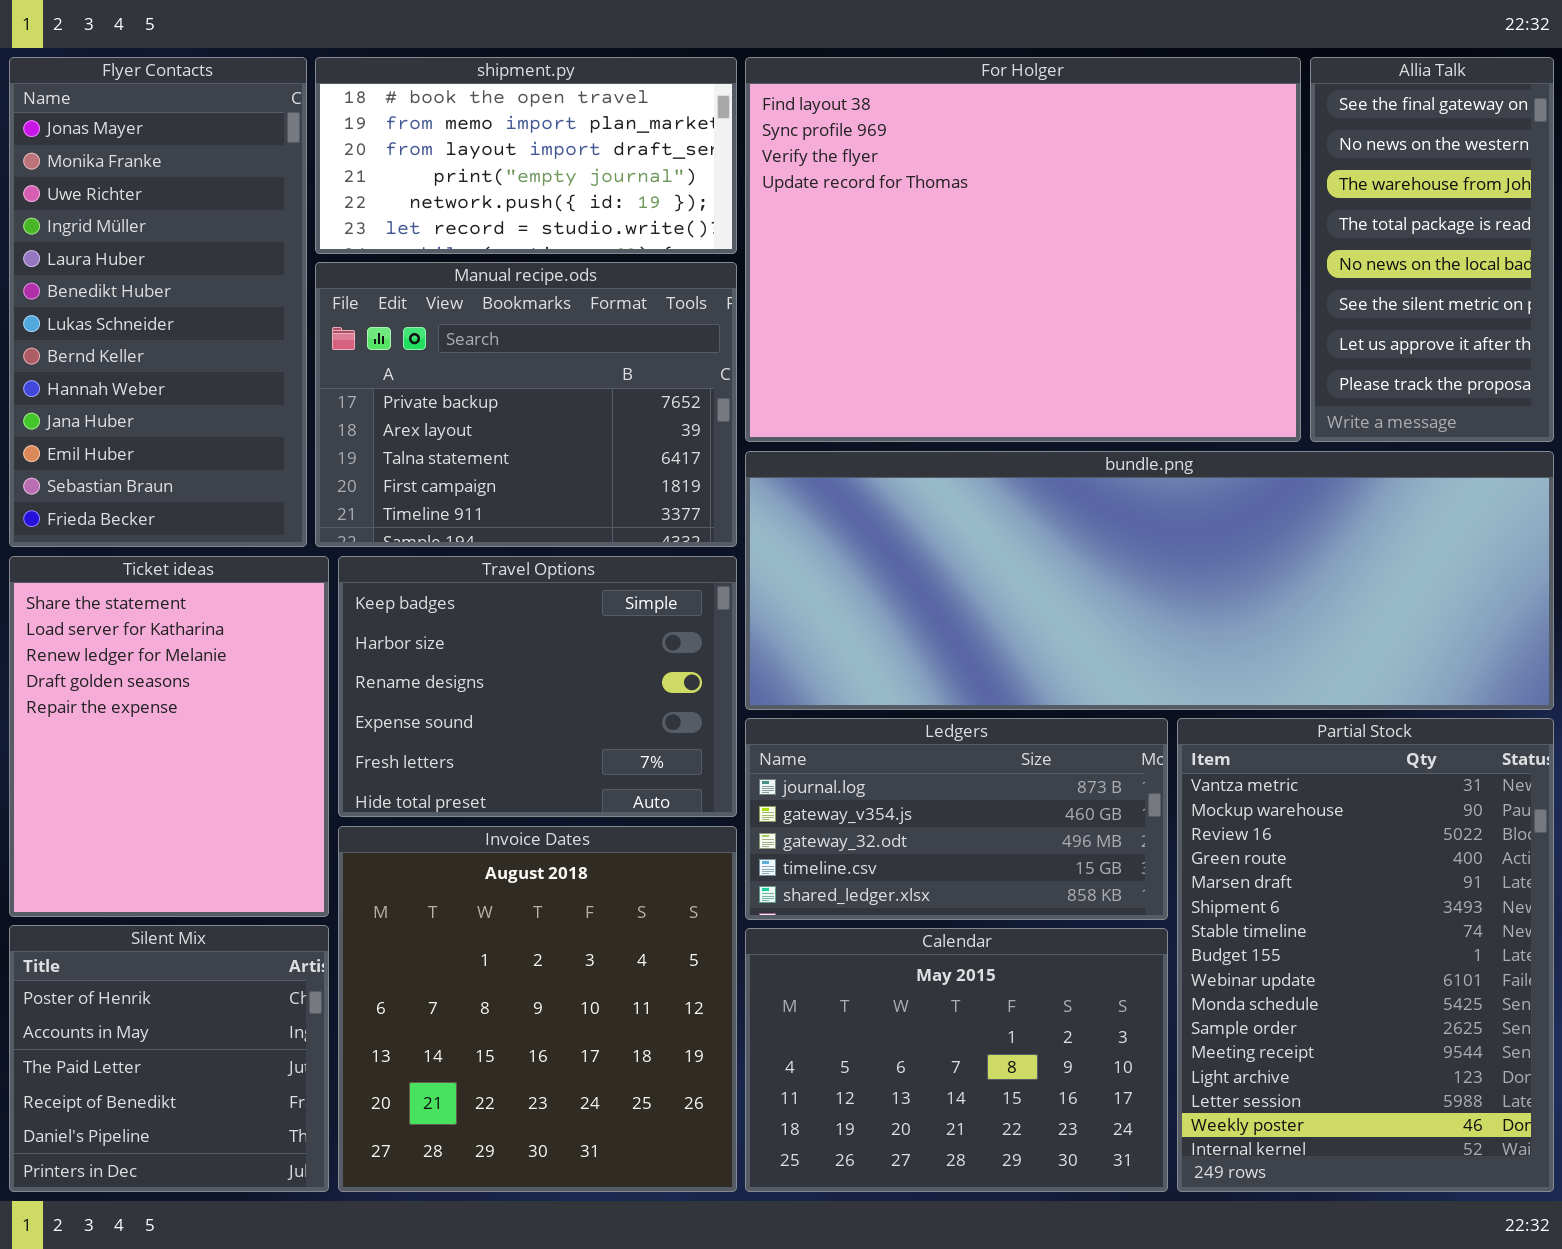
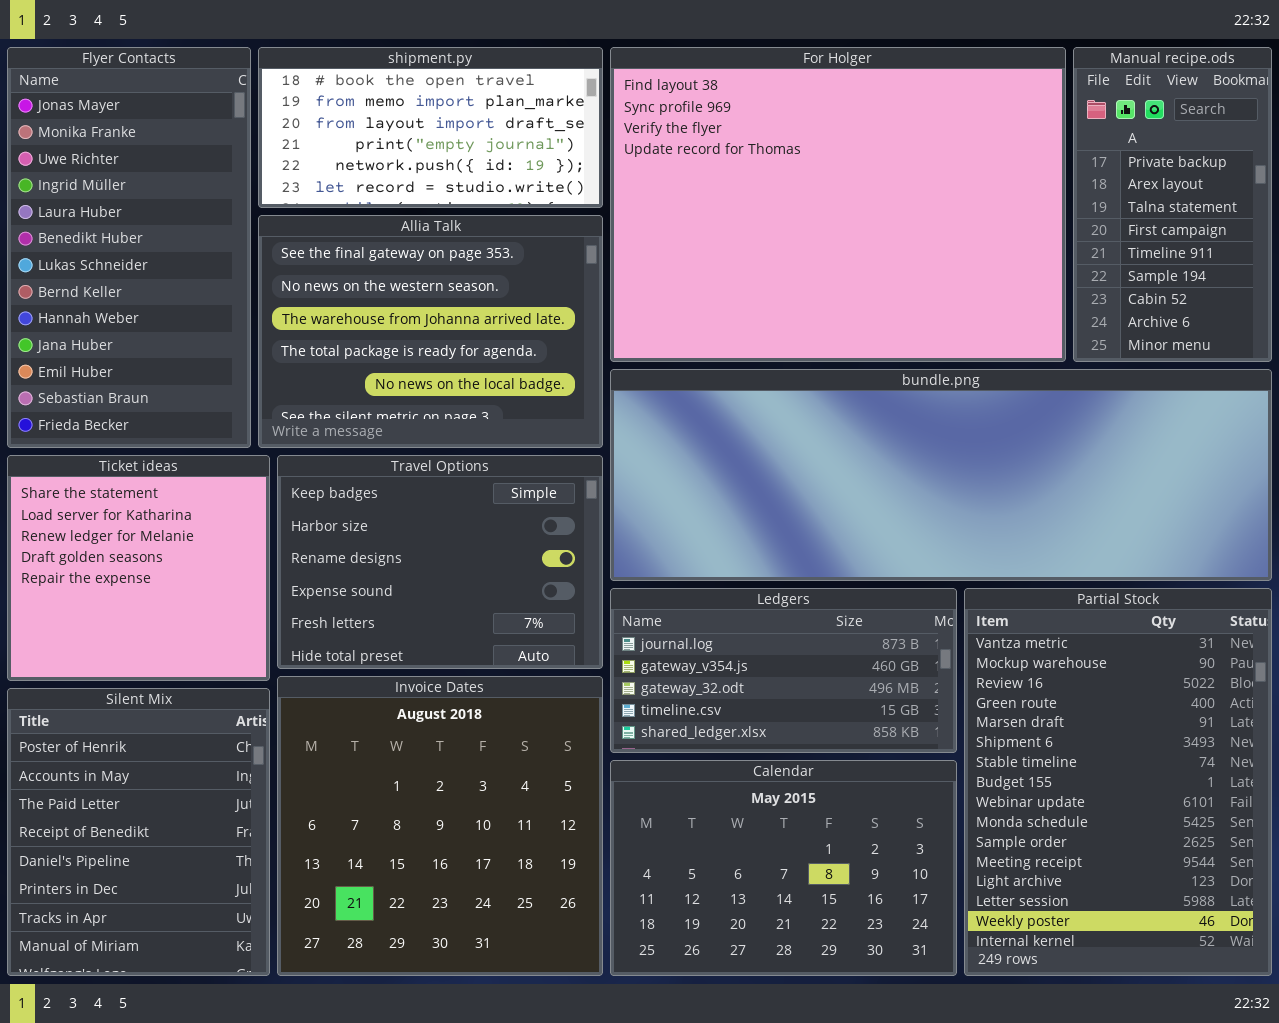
Allia Talk: [1310,57,1554,442] -> [258,215,603,448], moved, resized
Manual recipe.ods: [315,262,737,547] -> [1073,47,1272,362], moved, resized
Ticket ideas: [9,556,329,917] -> [7,455,270,681], resized
Silent Mix: [9,925,329,1192] -> [7,688,270,976], resized

